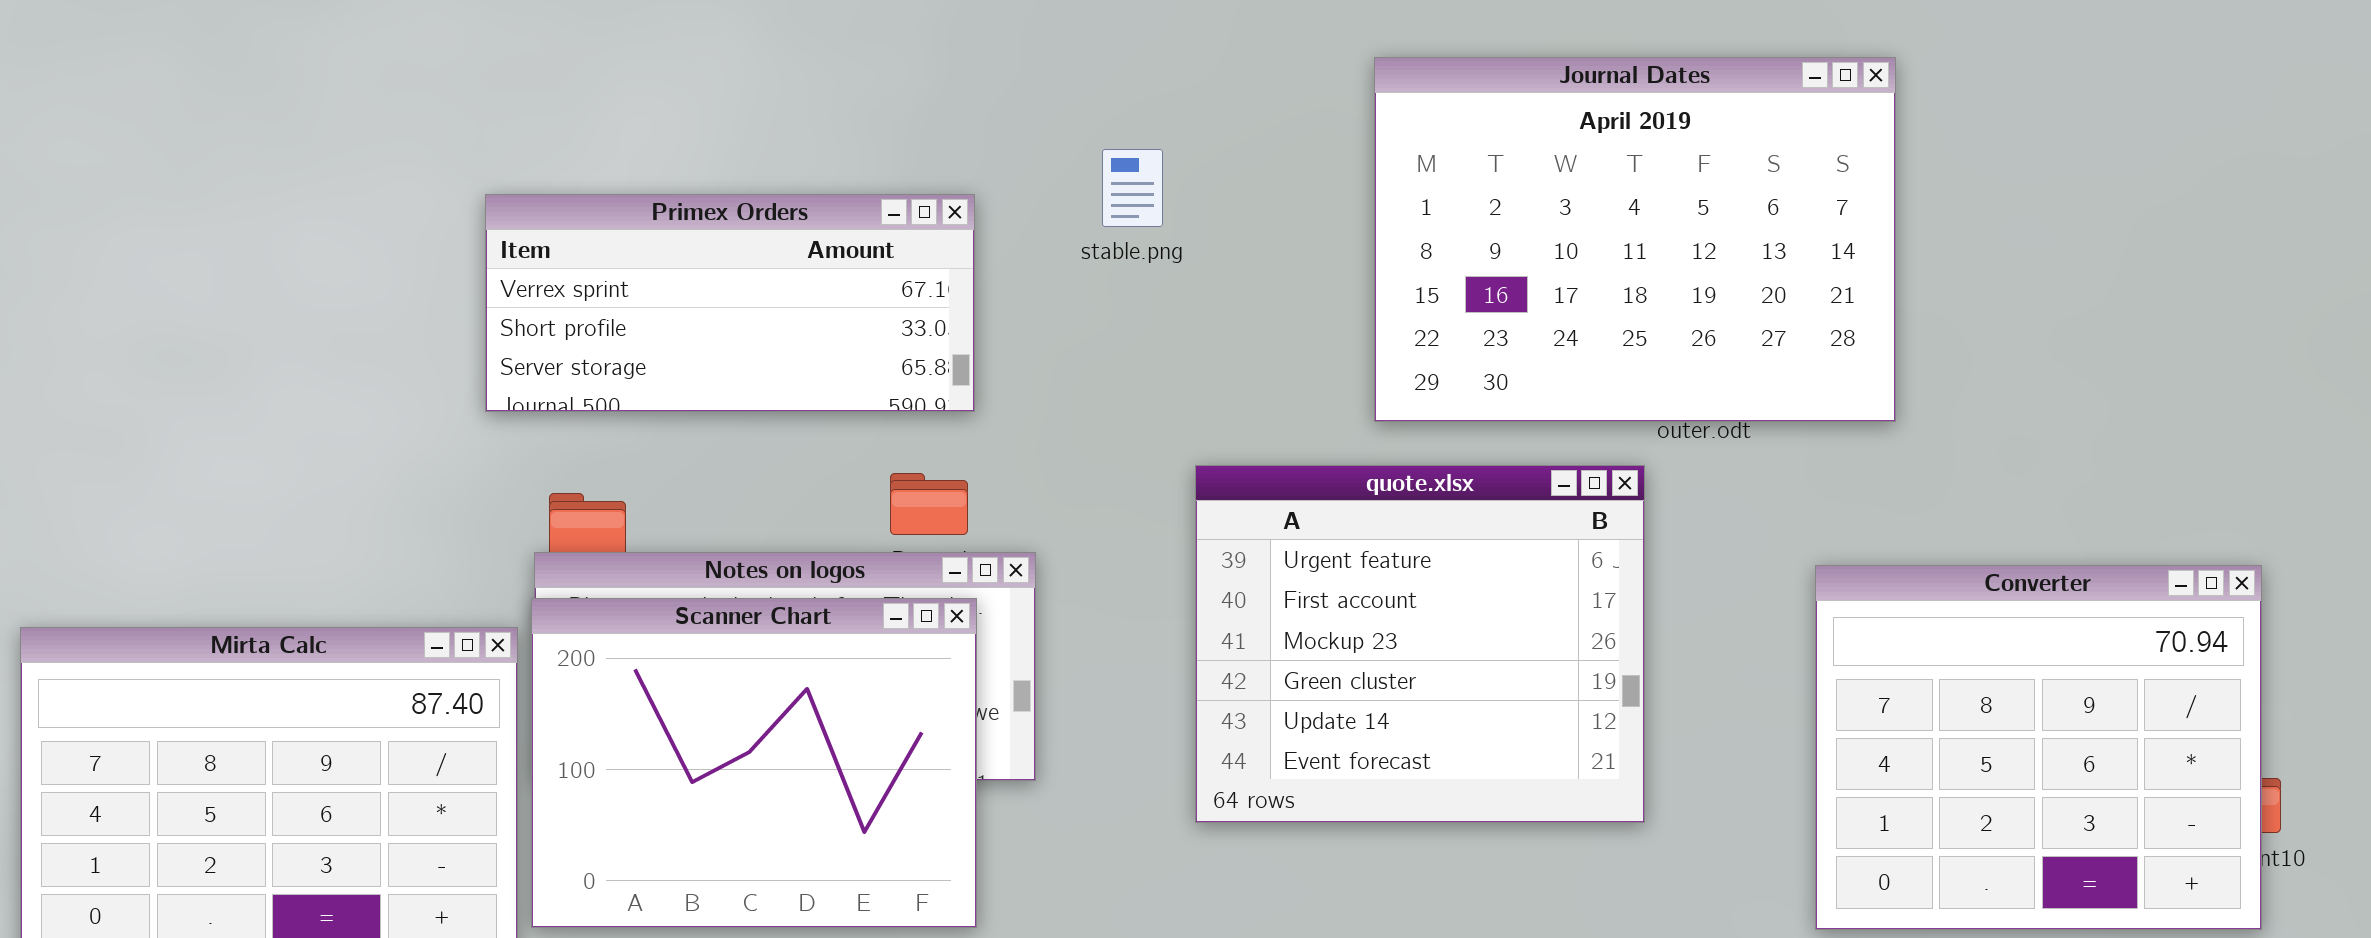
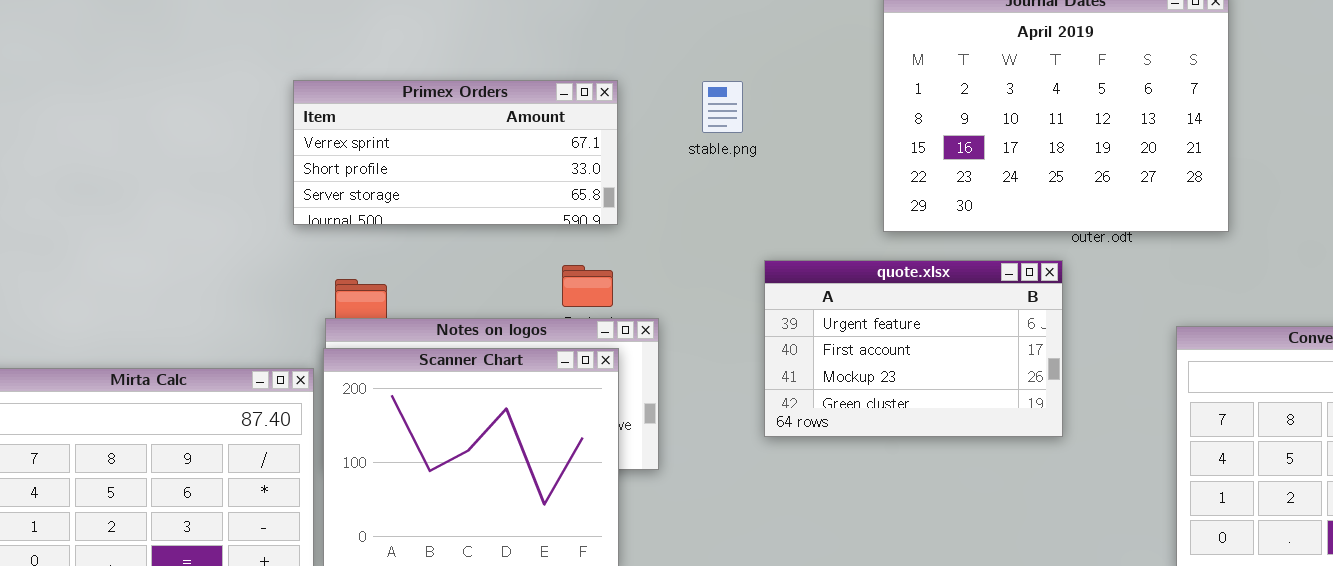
stable.png: [1102,149,1163,227] -> [702,81,743,133], moved
quote.xlsx: [1195,465,1645,823] -> [764,260,1063,437], resized

